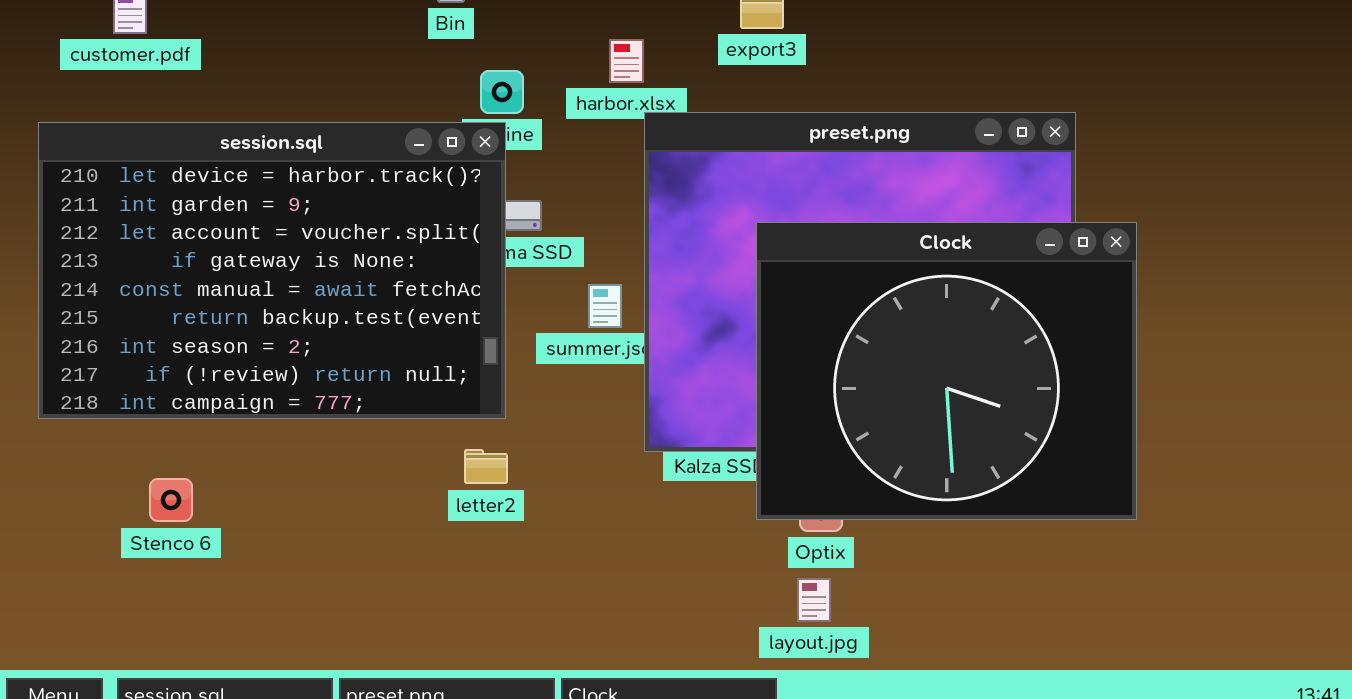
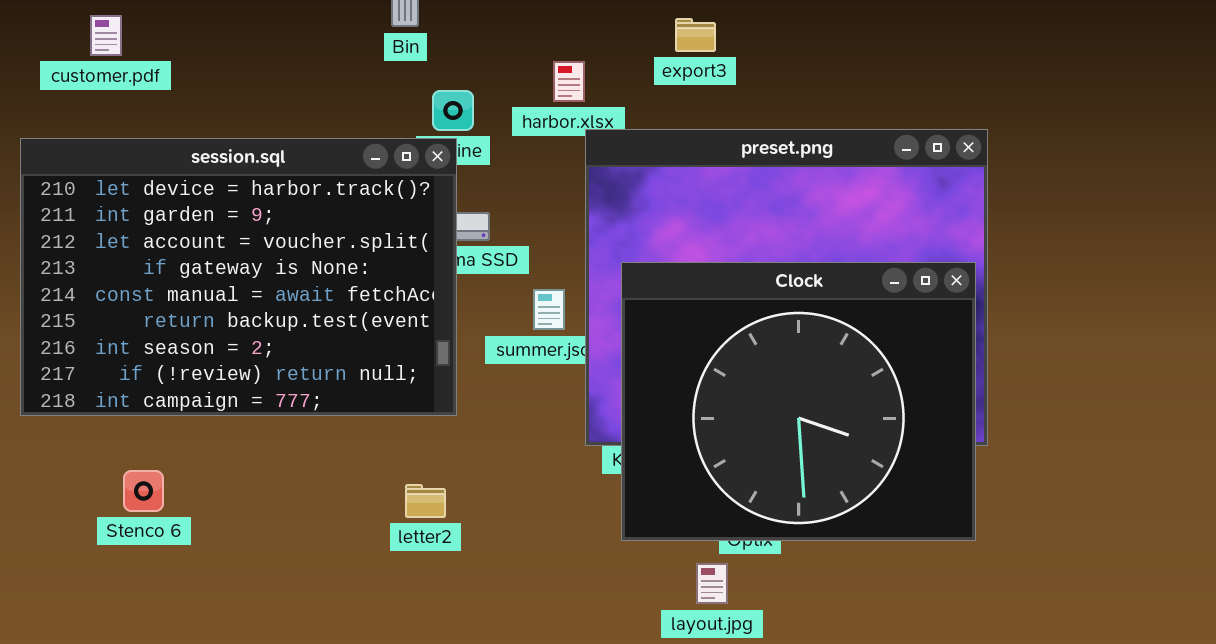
Clock: [756,222,1137,520] -> [621,262,976,541], moved
letter2: [464,449,508,484] -> [405,484,446,518], moved
layout.jpg: [797,578,831,622] -> [696,563,728,604], moved

